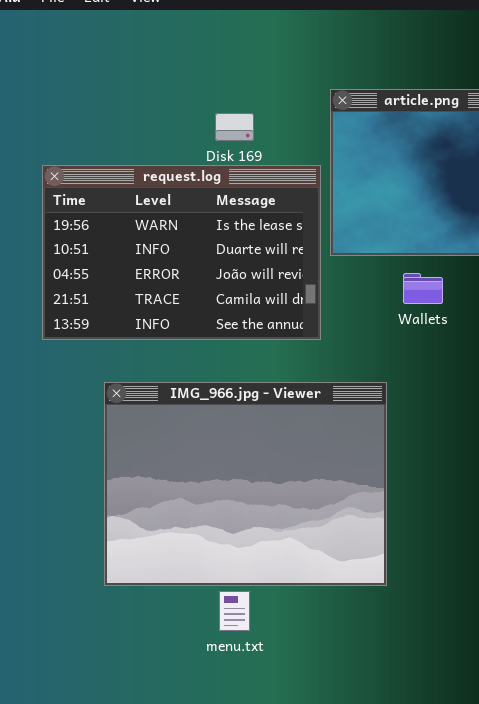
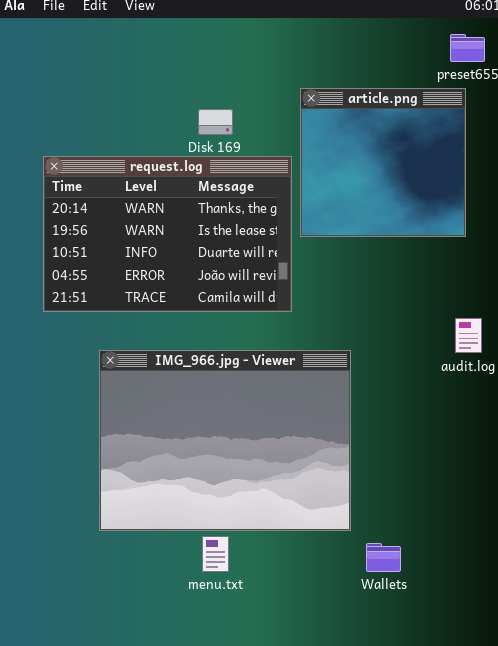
request.log: [42,165,321,340] -> [43,156,292,312], scrolled up 1 row
Wallets: [403,273,443,304] -> [366,543,401,572], moved

